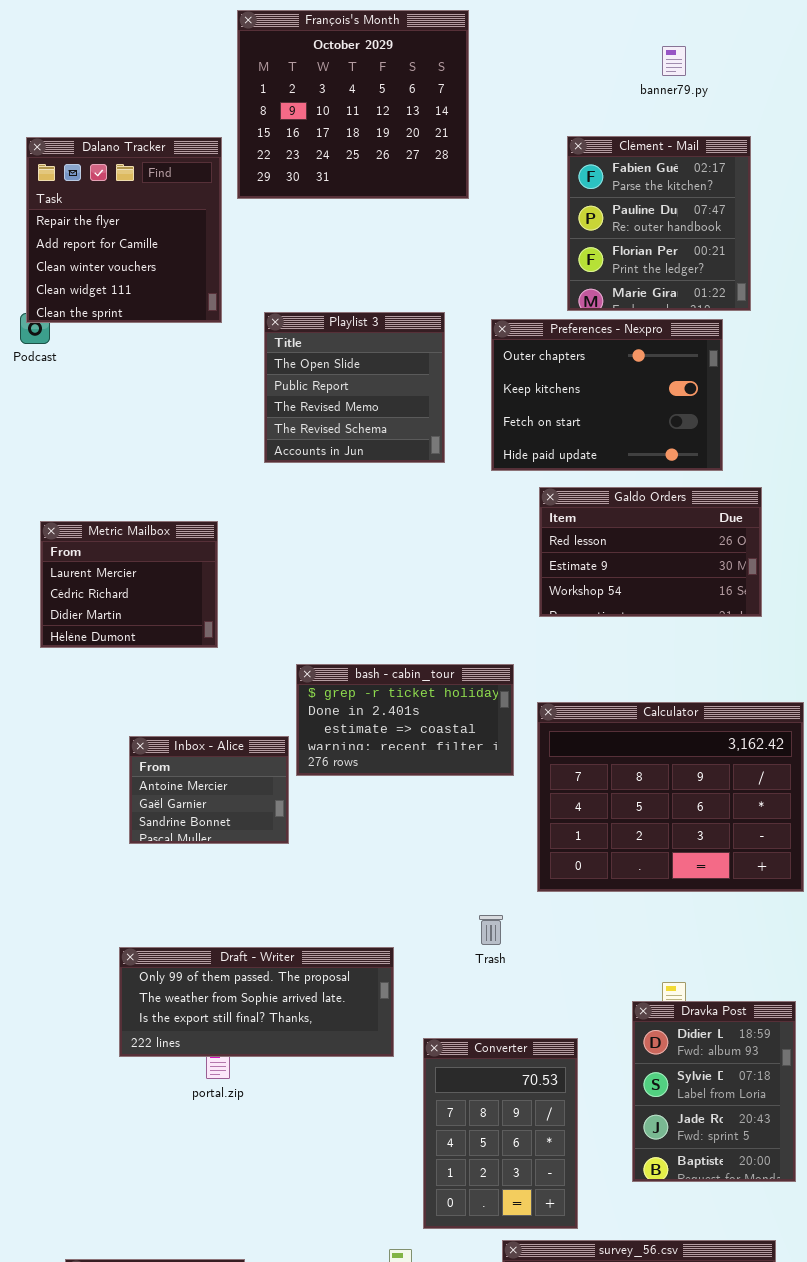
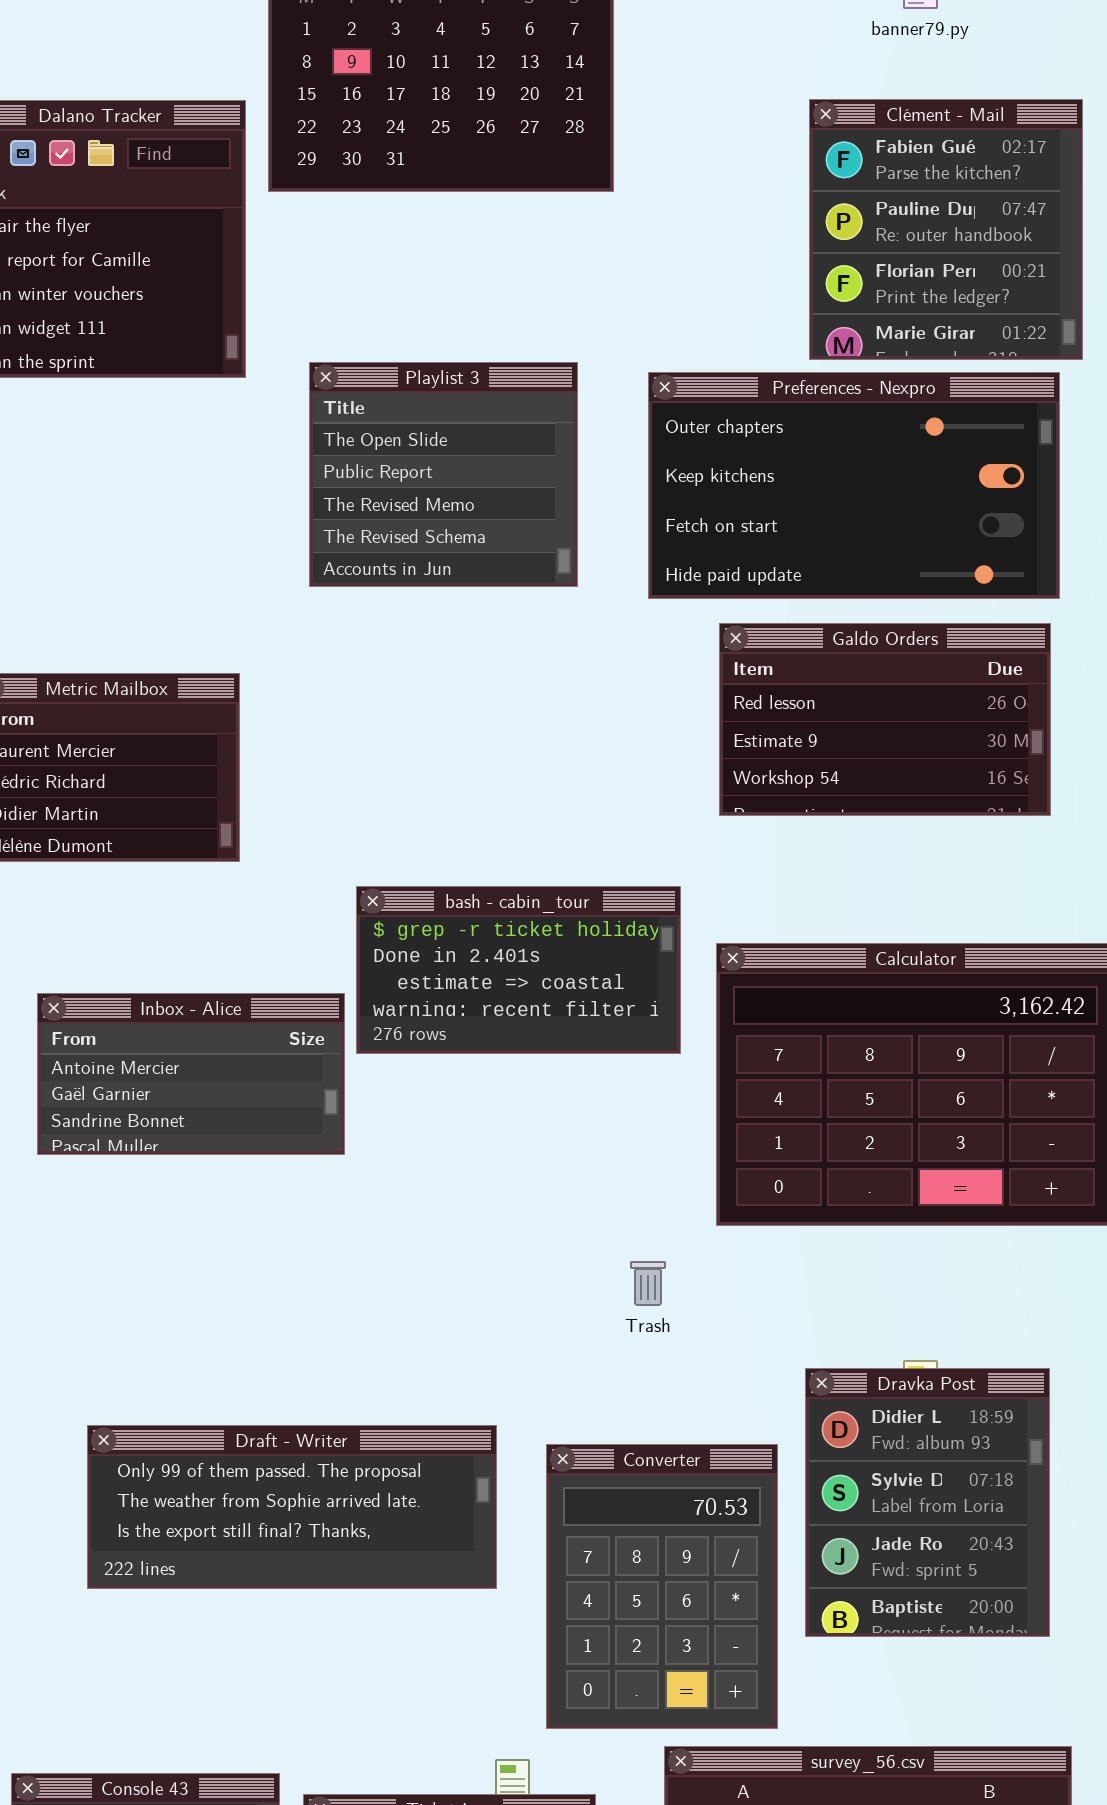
Clément - Mail: [567,136,751,311] -> [809,99,1083,360], moved
Preferences - Nexpro: [491,319,723,471] -> [648,372,1060,599], resized
Inbox - Alice: [129,736,289,844] -> [37,993,345,1155], resized
Draft - Writer: [119,947,394,1057] -> [87,1425,497,1589], moved
Dravka Post: [632,1001,796,1182] -> [805,1368,1050,1637], moved

